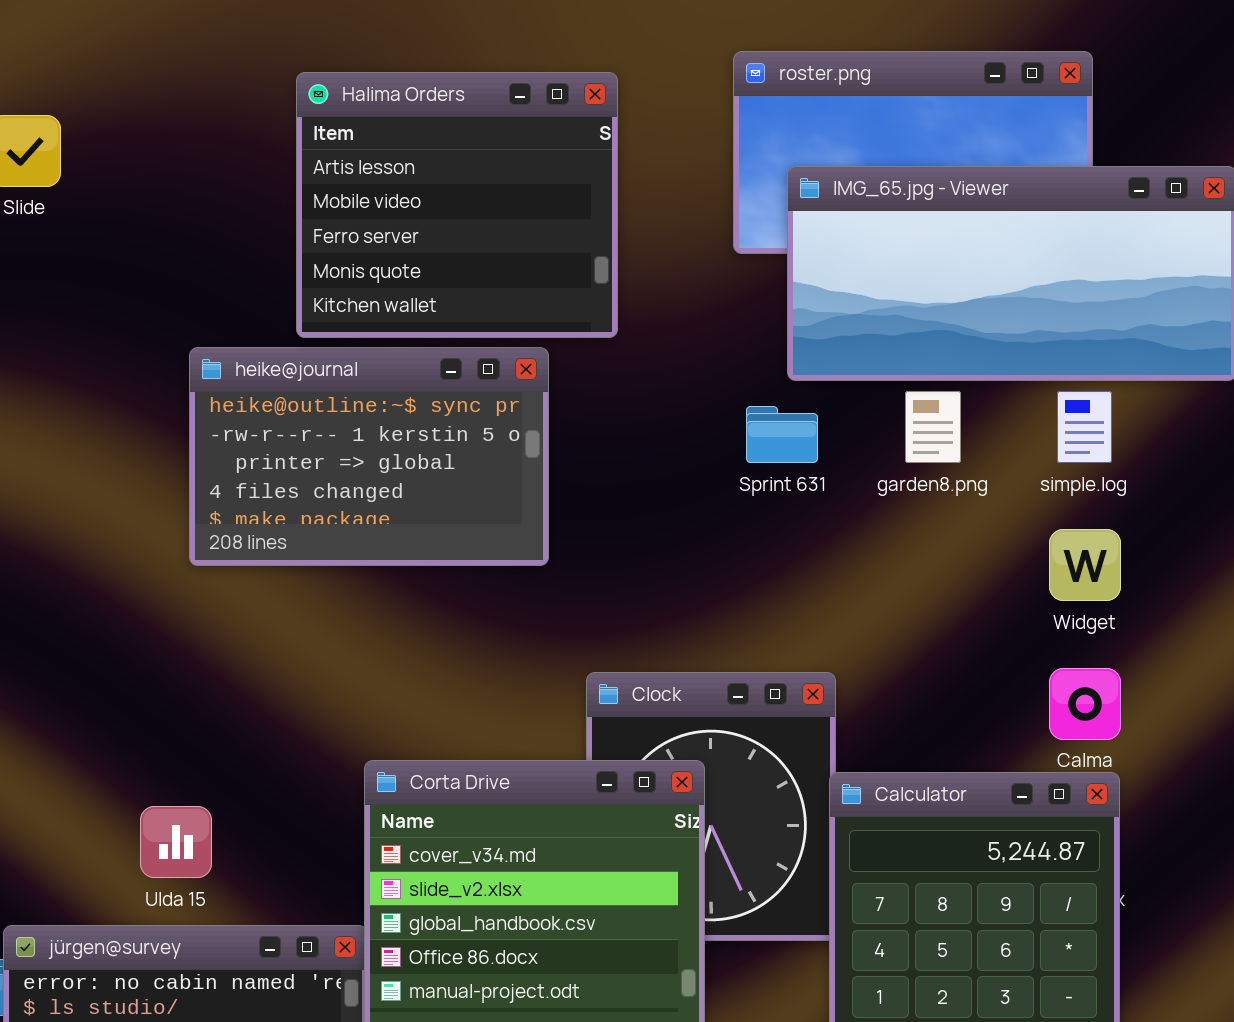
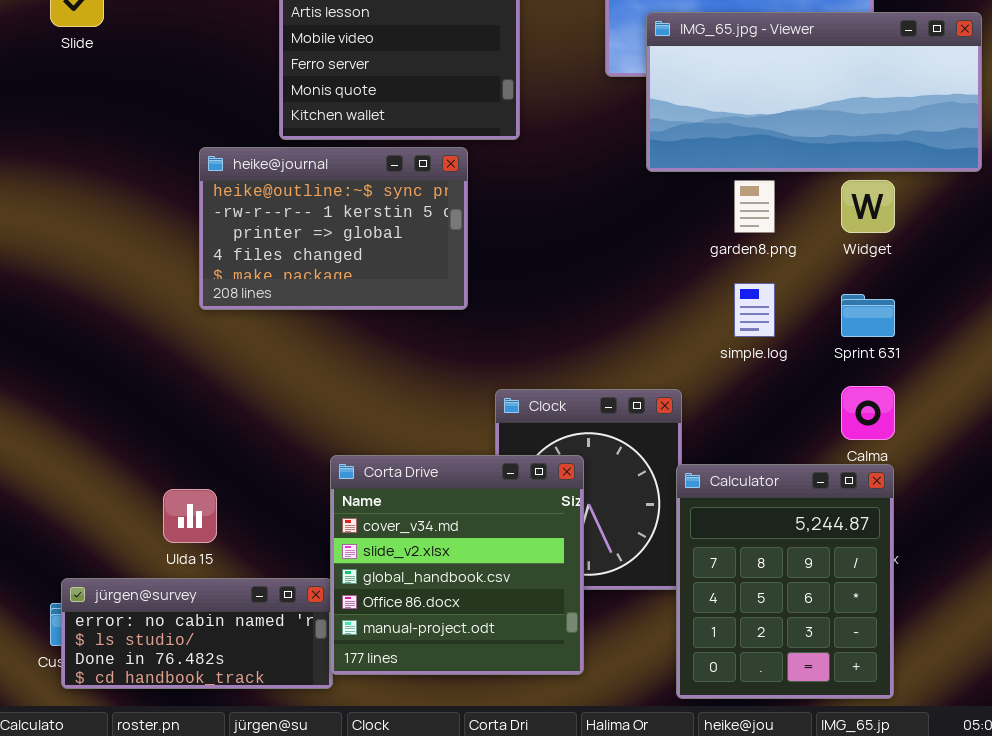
simple.log: [1057,391,1112,463] -> [734,283,775,337], moved
Sprint 631: [746,406,818,463] -> [841,294,895,337], moved
Widget: [1049,529,1121,601] -> [841,180,895,233], moved

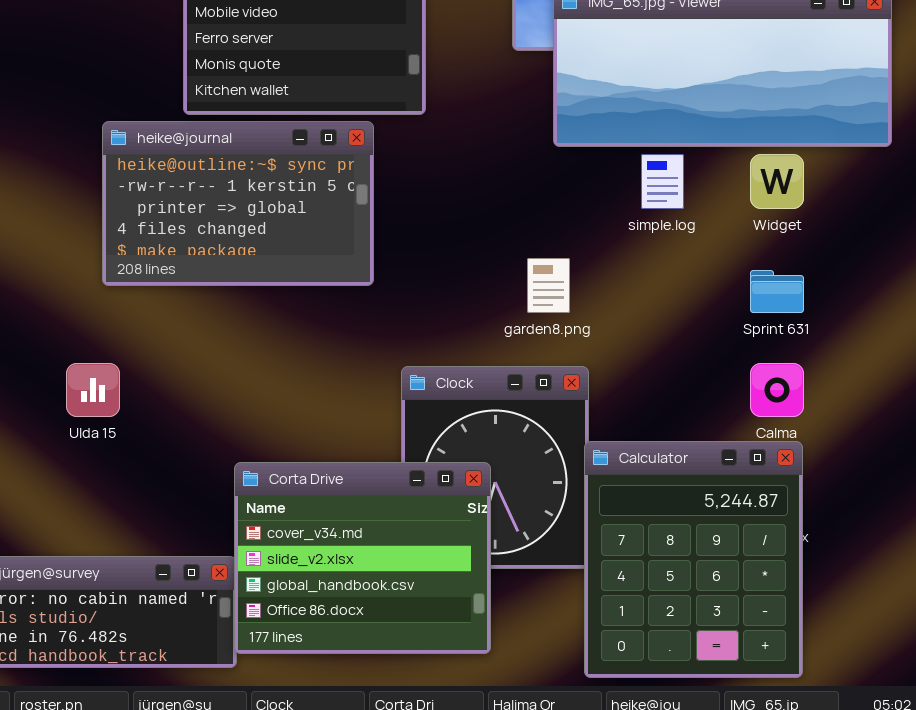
garden8.png: [734,180,775,233] -> [527,258,570,313], moved
simple.log: [734,283,775,337] -> [641,154,684,209], moved
Corta Drive: [330,455,584,675] -> [234,462,491,654], resized
Ulda 15: [163,489,217,543] -> [66,363,120,417], moved

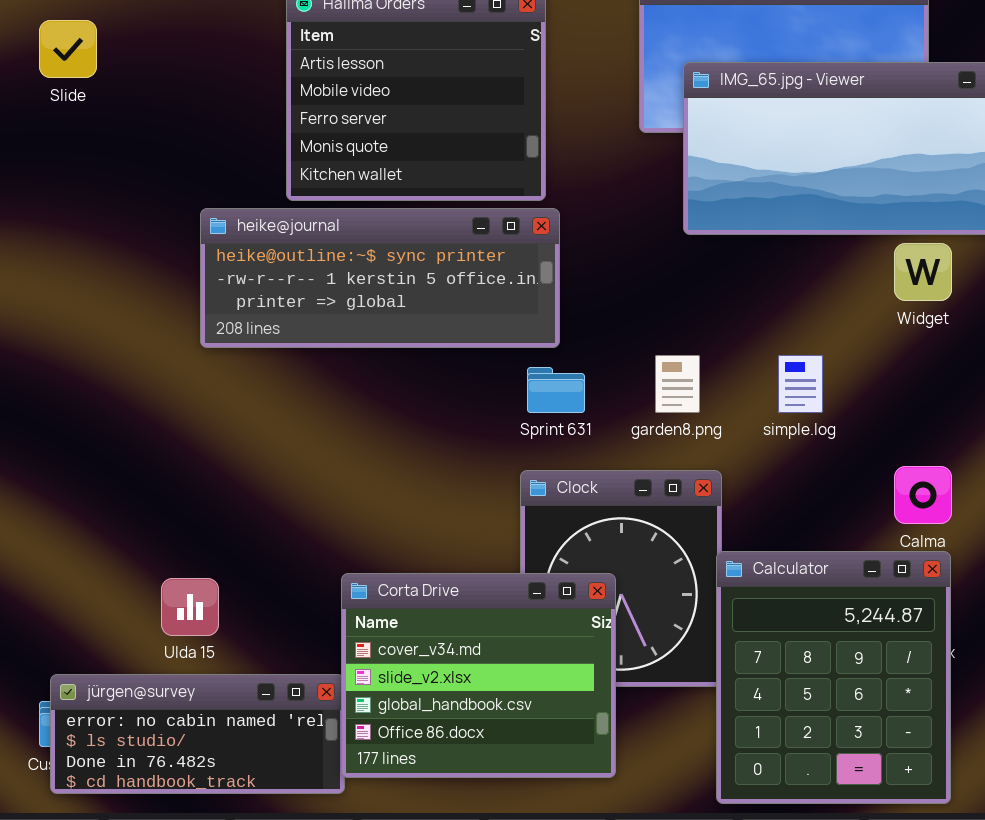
heike@journal: [102,121,374,286] -> [200,208,560,348], resized
simple.log: [641,154,684,209] -> [778,355,823,413], moved
Sprint 631: [750,270,804,313] -> [527,367,585,413], moved
Ulda 15: [66,363,120,417] -> [161,578,219,636], moved

